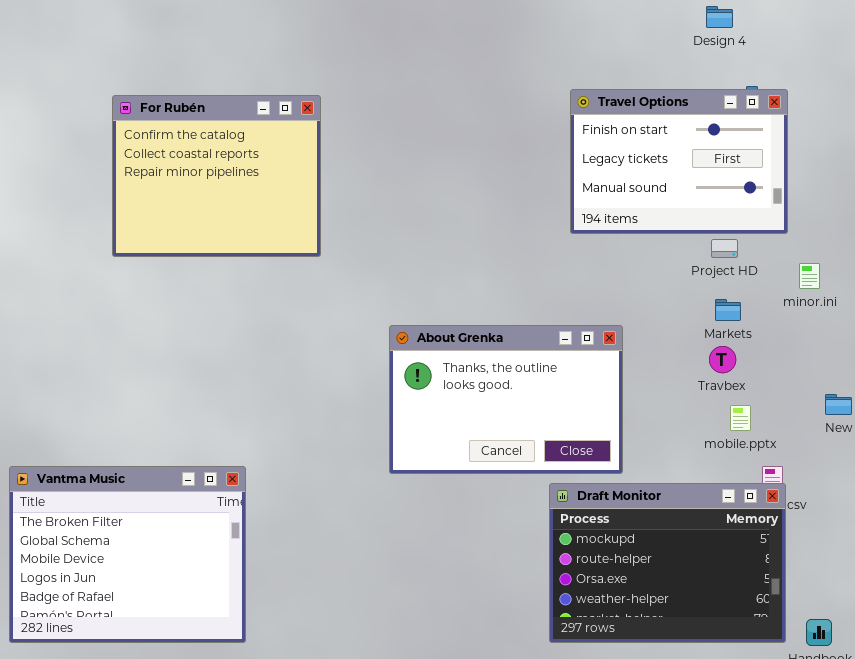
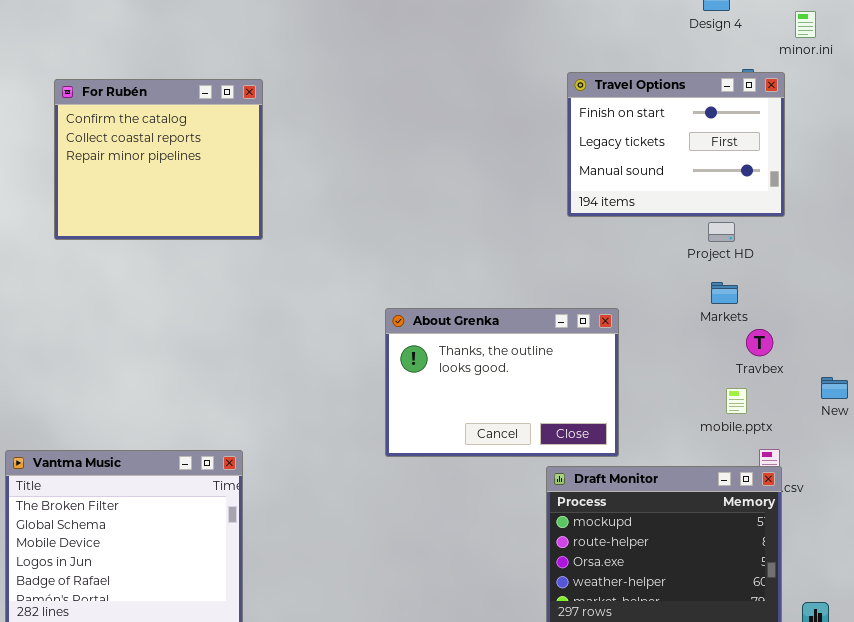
For Rubén: [112,95,321,257] -> [54,79,263,240], moved
minor.ini: [799,263,820,289] -> [795,11,816,38], moved
Travbex: [709,346,736,373] -> [746,329,773,356], moved

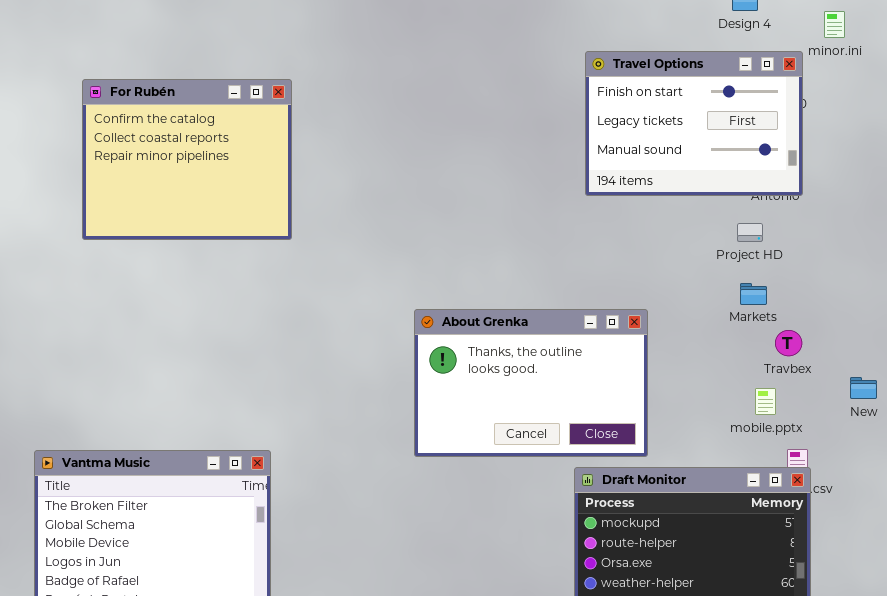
Travel Options: [567,72,785,217] -> [585,51,803,196], moved

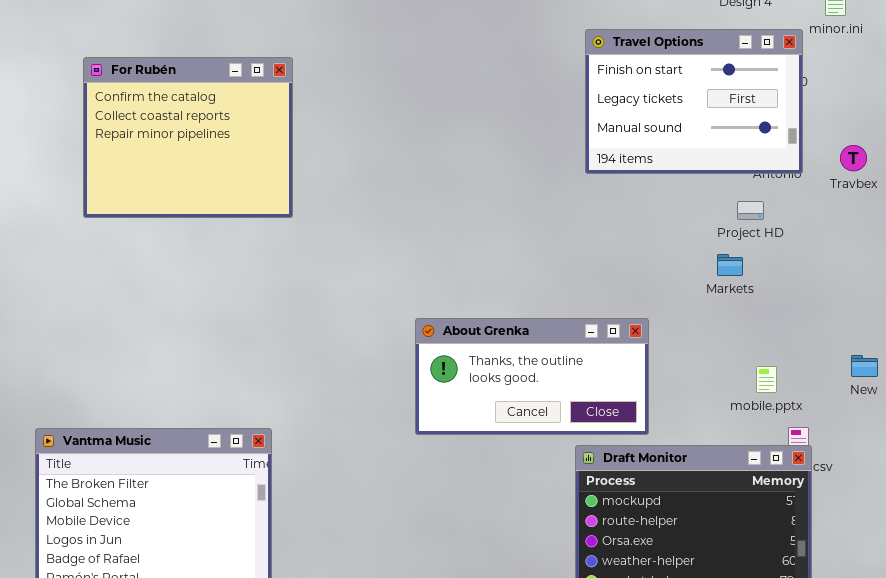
Markets: [740,283,767,305] -> [717,254,743,276], moved
About Grenka: [414,309,648,457] -> [415,318,649,435], resized
Travbex: [775,330,802,356] -> [840,145,867,171], moved

